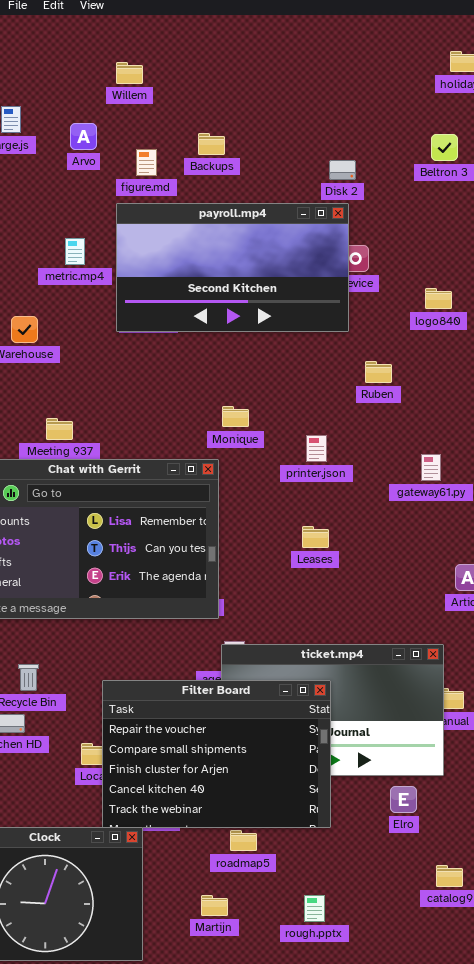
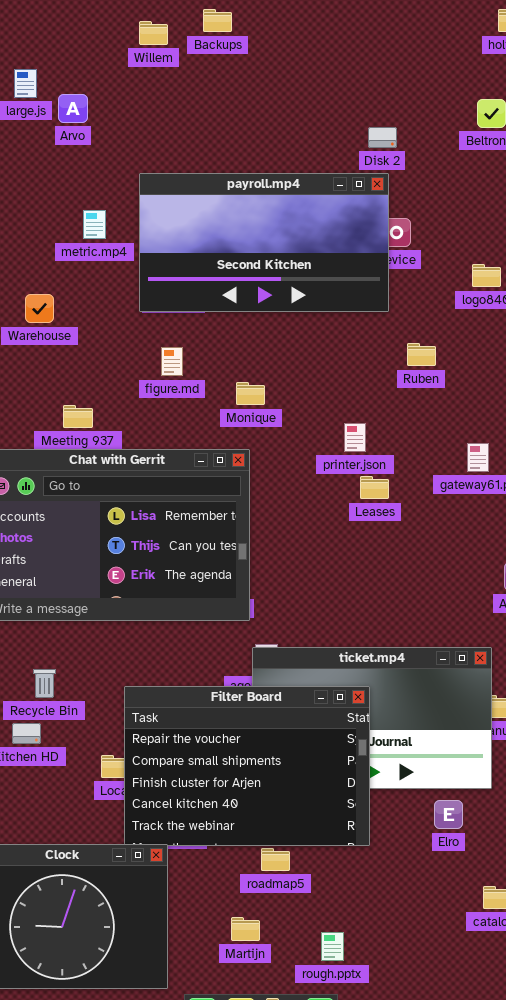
Arvo: [70,123,97,150] -> [58,94,88,123], moved
Backups: [198,133,225,155] -> [203,9,232,32], moved
figure.md: [136,149,157,176] -> [161,347,183,376], moved
Monique: [222,406,249,427] -> [236,382,265,405], moved
Leases: [302,526,329,548] -> [360,476,389,499], moved
rough.pptx: [304,895,325,922] -> [321,932,344,961], moved

